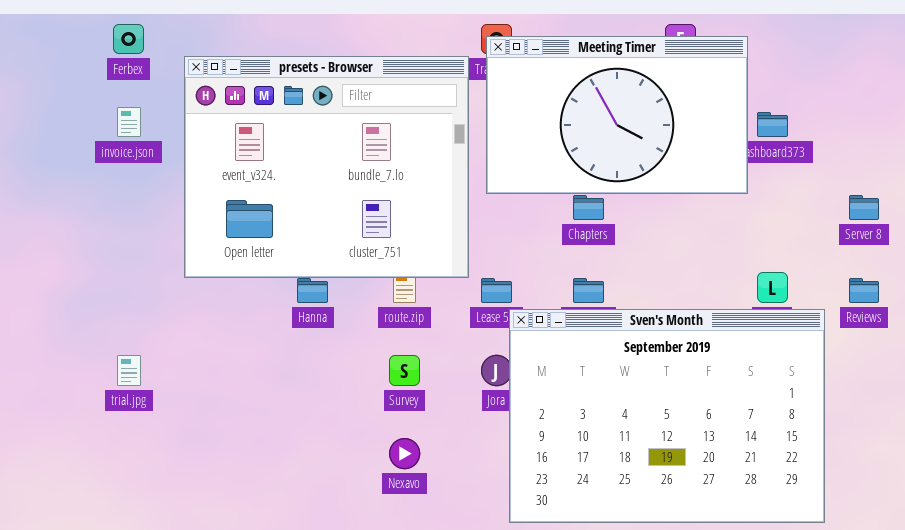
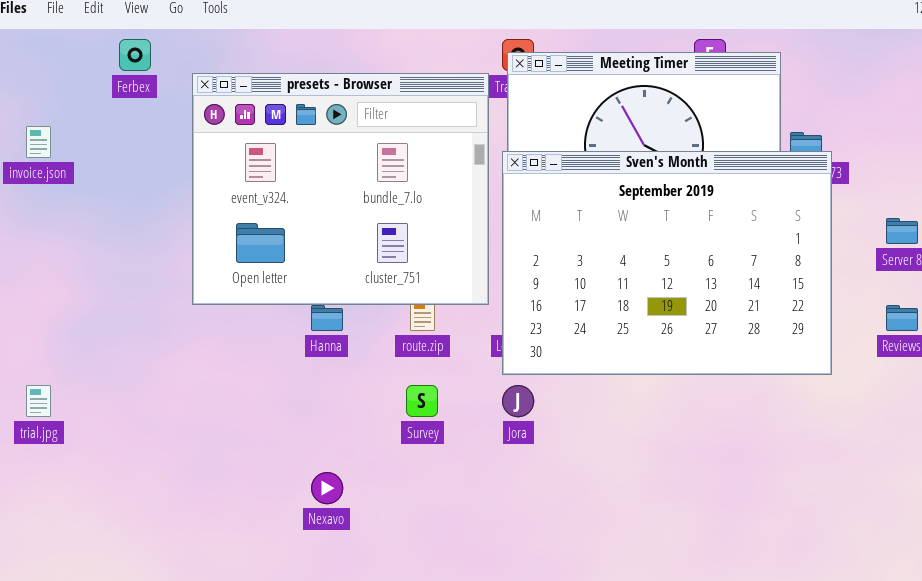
invoice.json: [117,107,141,137] -> [26,126,51,158], moved
Sven's Month: [509,309,825,523] -> [502,151,832,375], moved
trial.jpg: [117,355,141,386] -> [26,385,51,417], moved
Nexavo: [389,438,420,469] -> [311,472,343,504], moved

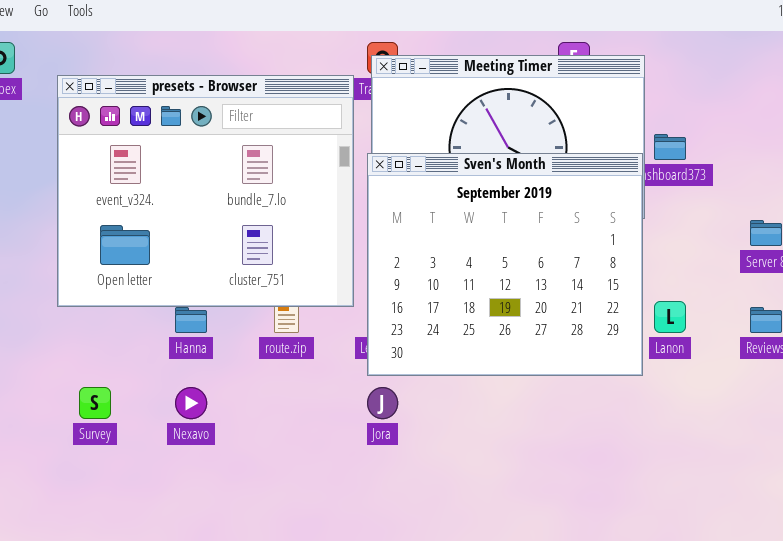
Sven's Month: [502,151,832,375] -> [367,153,643,376], resized
Survey: [406,385,438,417] -> [79,387,111,419], moved
Nexavo: [311,472,343,504] -> [175,387,207,419], moved

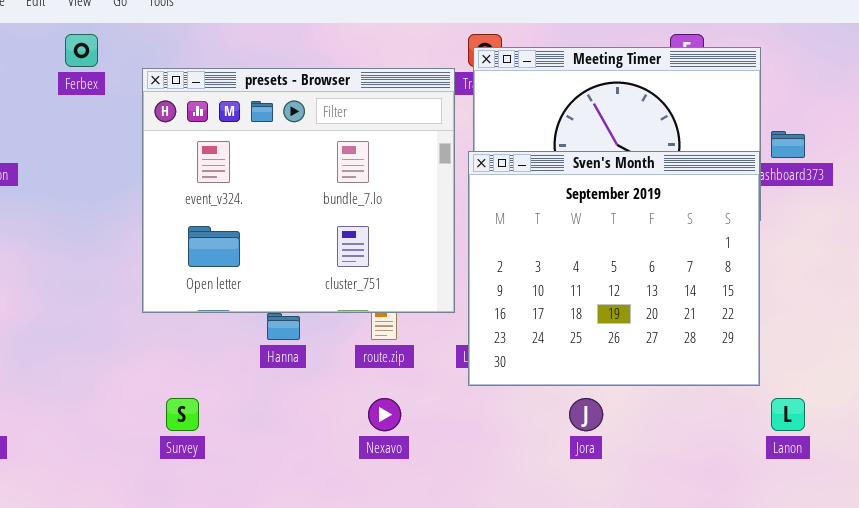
Lanon: [654,301,686,333] -> [771,398,805,431], moved
Nexavo: [175,387,207,419] -> [368,398,401,431], moved
Jora: [367,387,398,419] -> [569,398,603,431], moved

